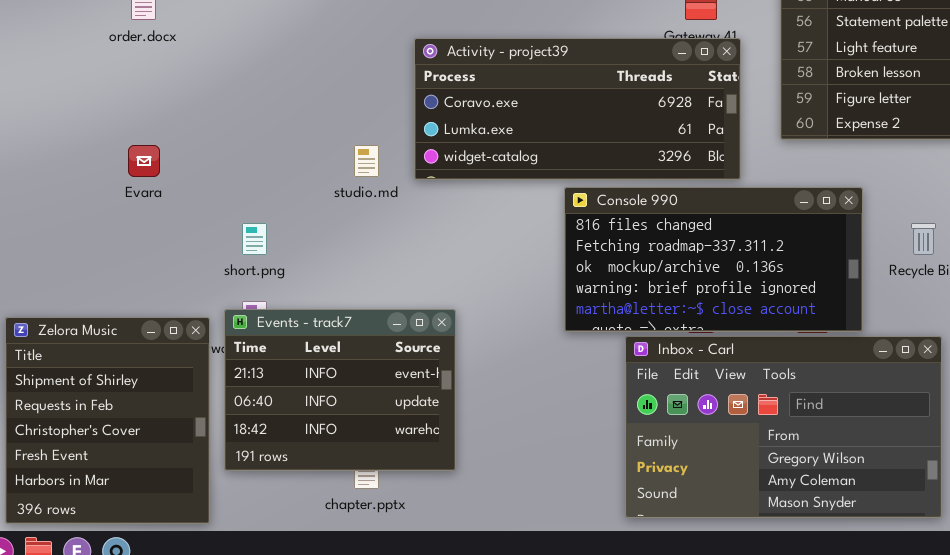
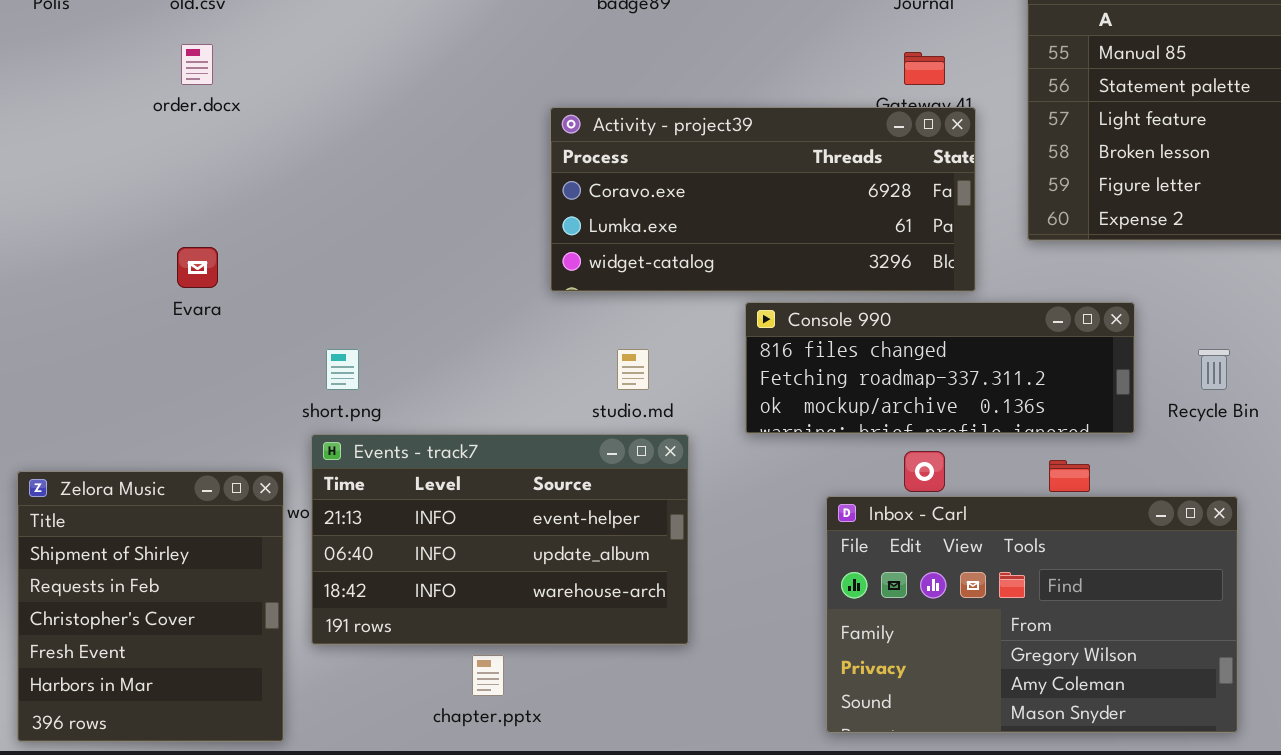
studio.md: [354,145,379,177] -> [617,349,649,390], moved
Console 990: [564,187,863,332] -> [745,302,1135,434], resized
Events - track7: [224,309,456,471] -> [311,434,689,645], moved, resized

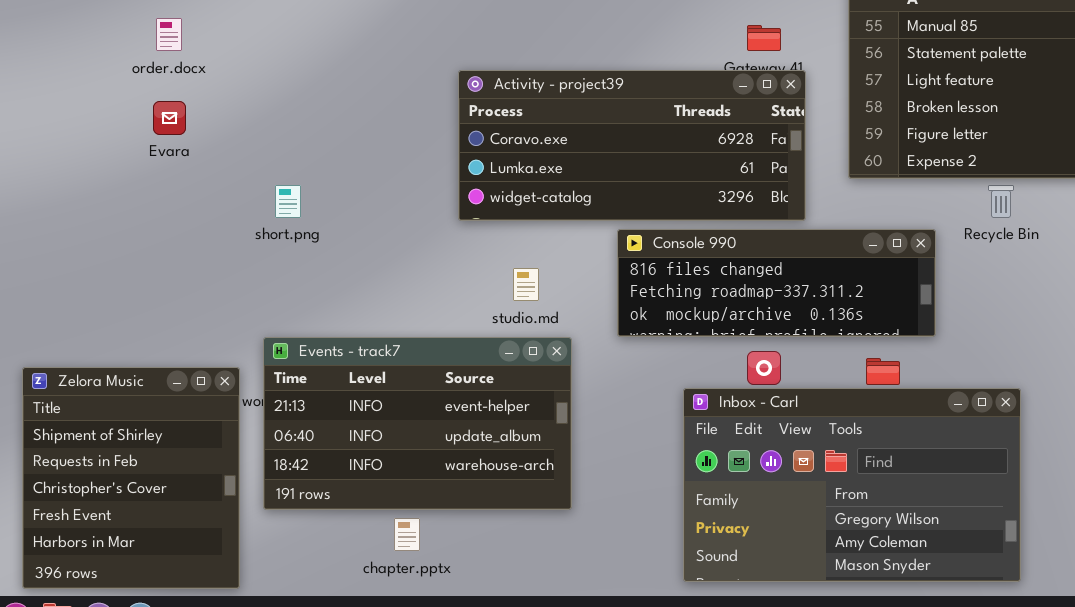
Evara: [177,247,218,288] -> [153,101,186,135], moved
short.png: [326,349,359,390] -> [275,185,301,218], moved
Recycle Bin: [1198,349,1230,390] -> [988,185,1014,218], moved

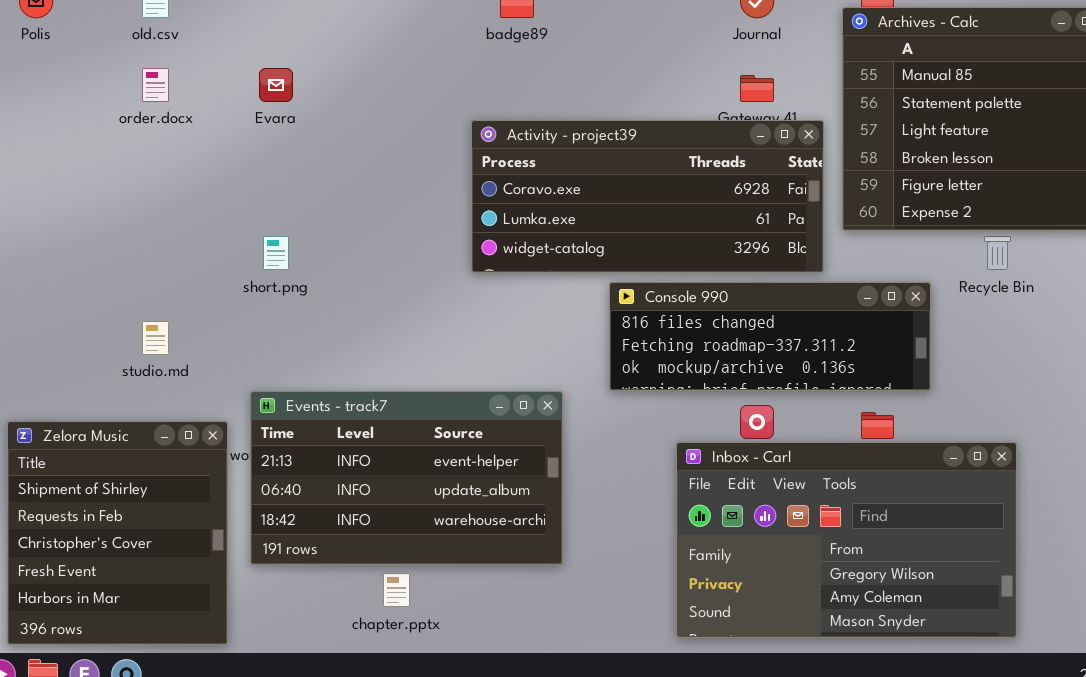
Activity - project39: [458,70,806,221] -> [471,120,824,273], moved
Evara: [153,101,186,135] -> [259,68,293,102], moved
studio.md: [513,268,539,301] -> [142,321,169,355], moved

